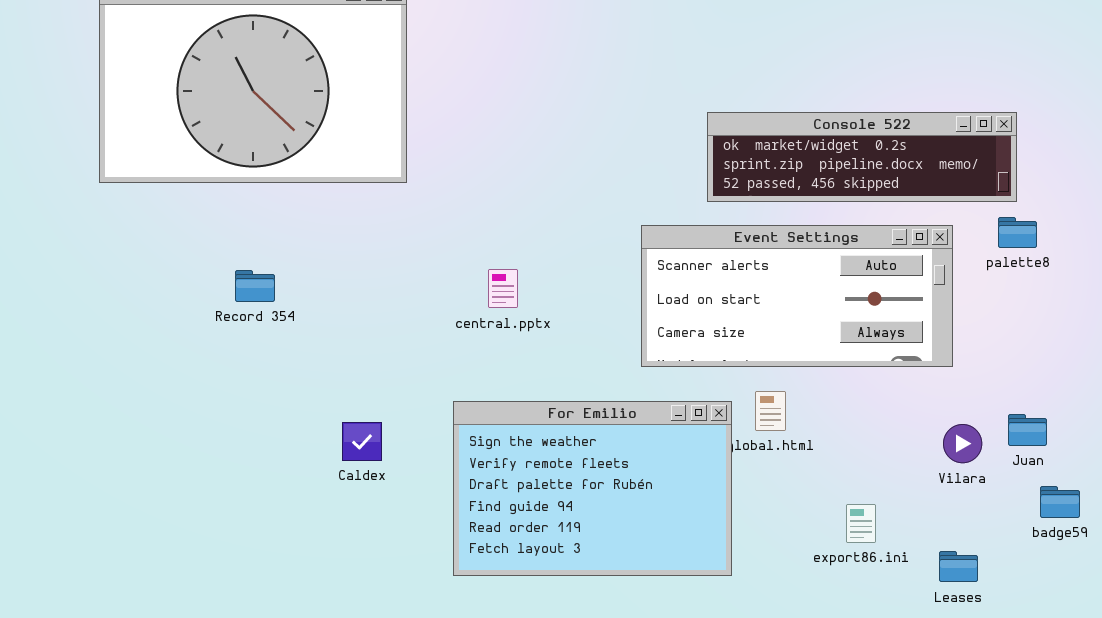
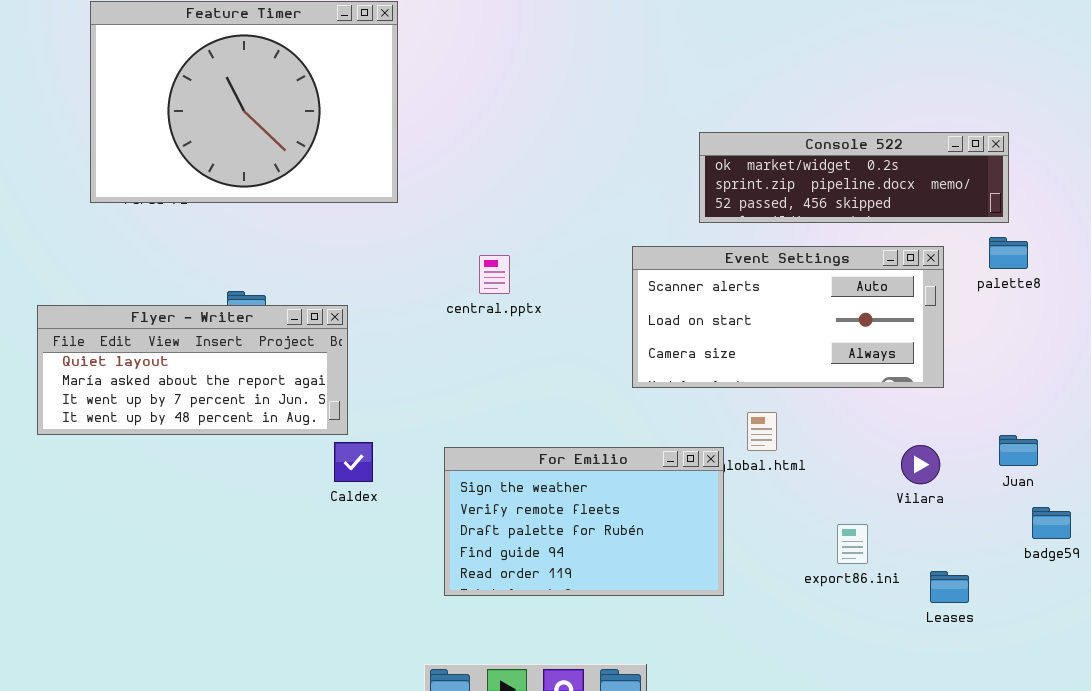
central.pptx: [488,269,518,308] -> [479,255,510,294], moved
Flyer - Writer: none -> [37,305,348,435], opened
For Emilio: [453,401,732,576] -> [444,447,724,596], resized
Vilara: [943,424,982,463] -> [901,445,940,484], moved

